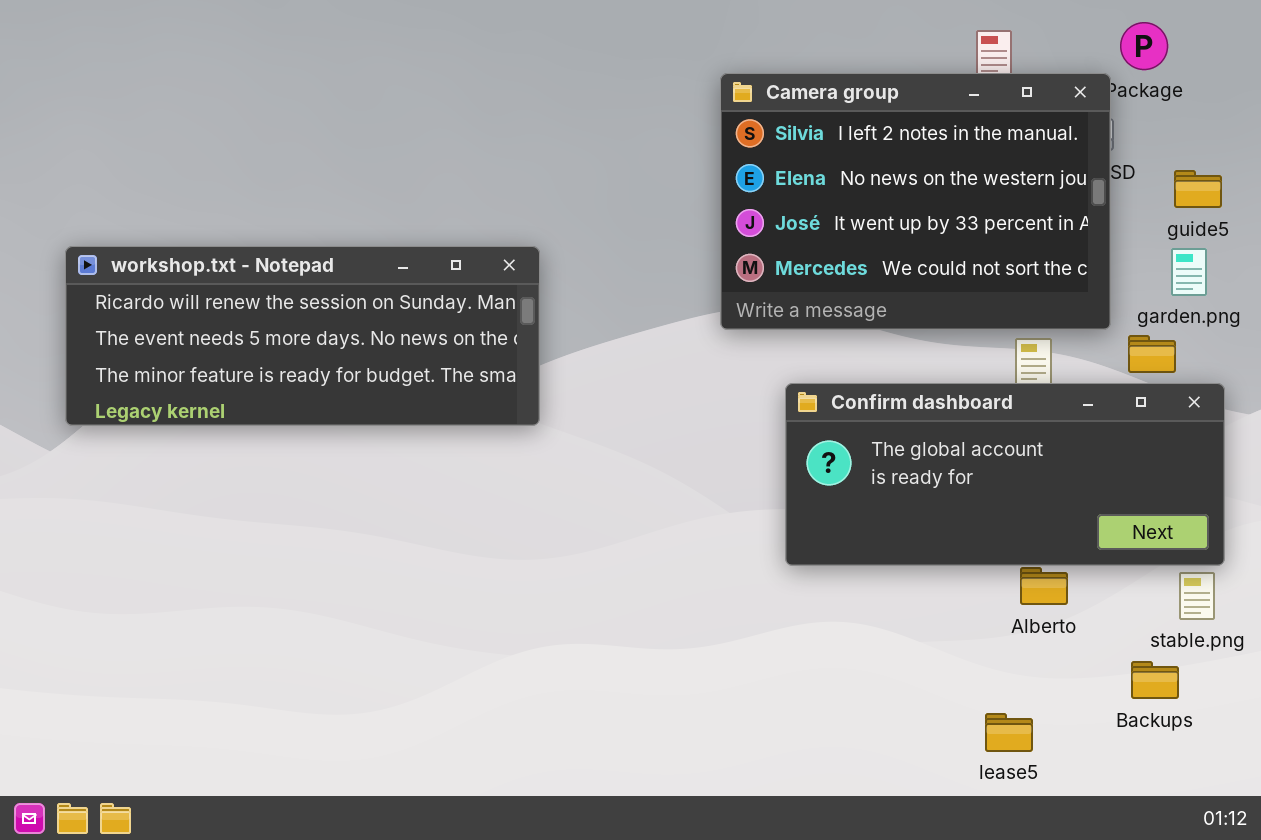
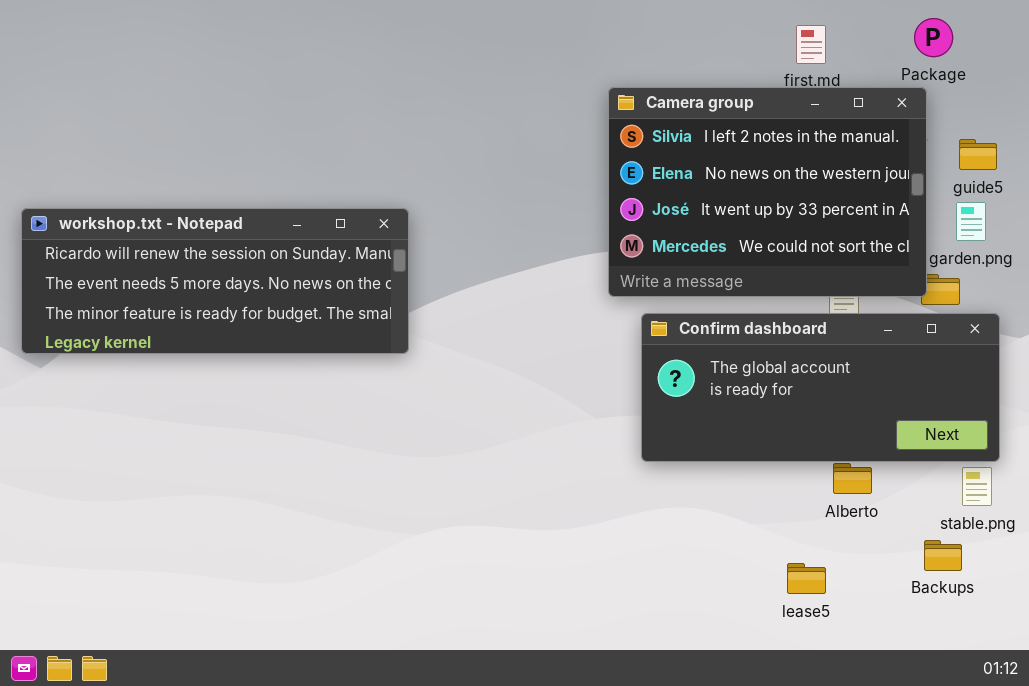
Camera group: [720,73,1111,330] -> [608,87,927,297], moved
workshop.txt - Notepad: [65,246,540,426] -> [21,208,409,354], moved
lease5: [985,713,1033,752] -> [787,563,826,594], moved

